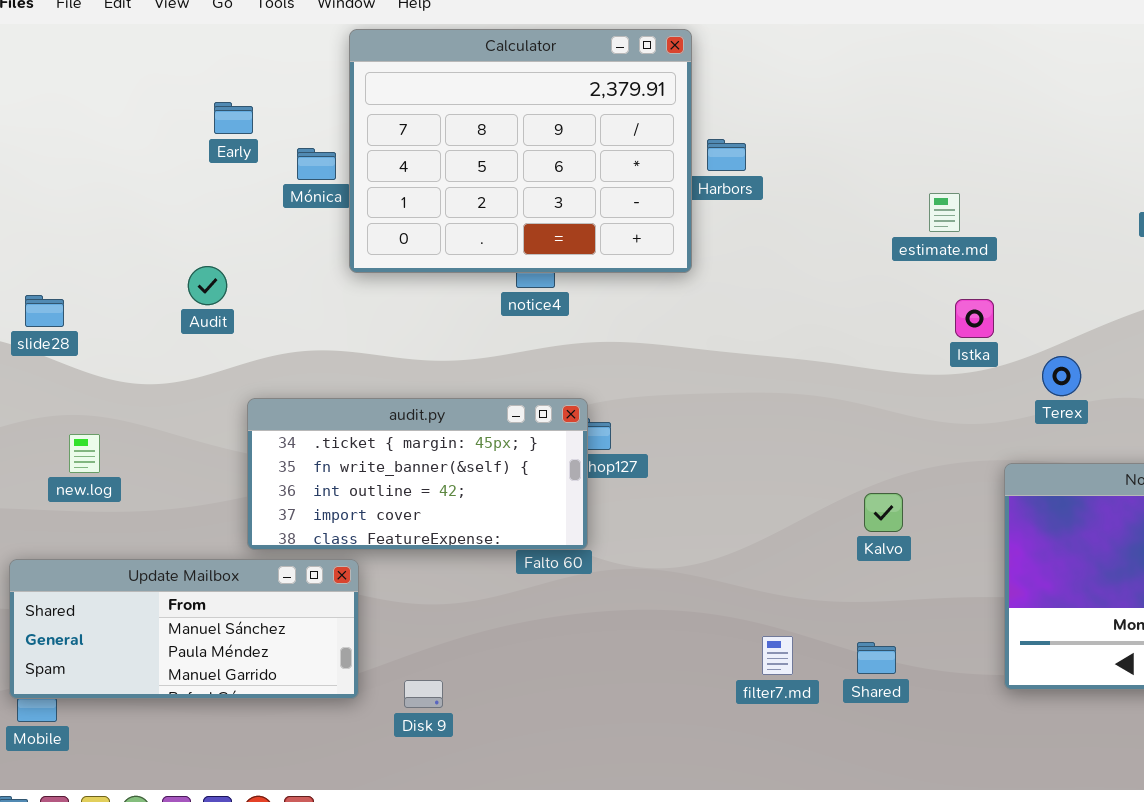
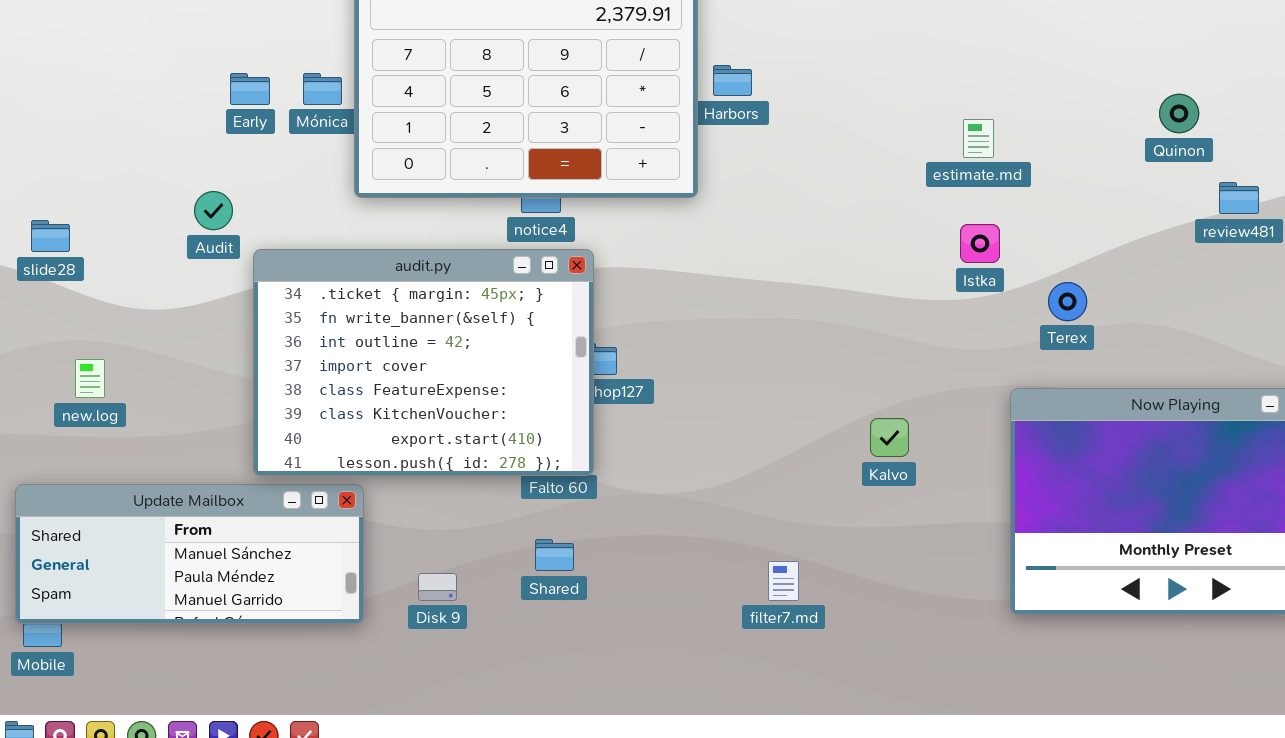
Early: [214,102,253,134] -> [230,73,270,105], moved
estimate.md: [929,193,960,232] -> [963,119,994,158], moved
audit.py: [247,398,588,550] -> [253,249,594,476], resized
Shared: [857,642,896,674] -> [535,539,574,571], moved
Disk 9: [404,680,443,708] -> [418,573,457,601], moved

